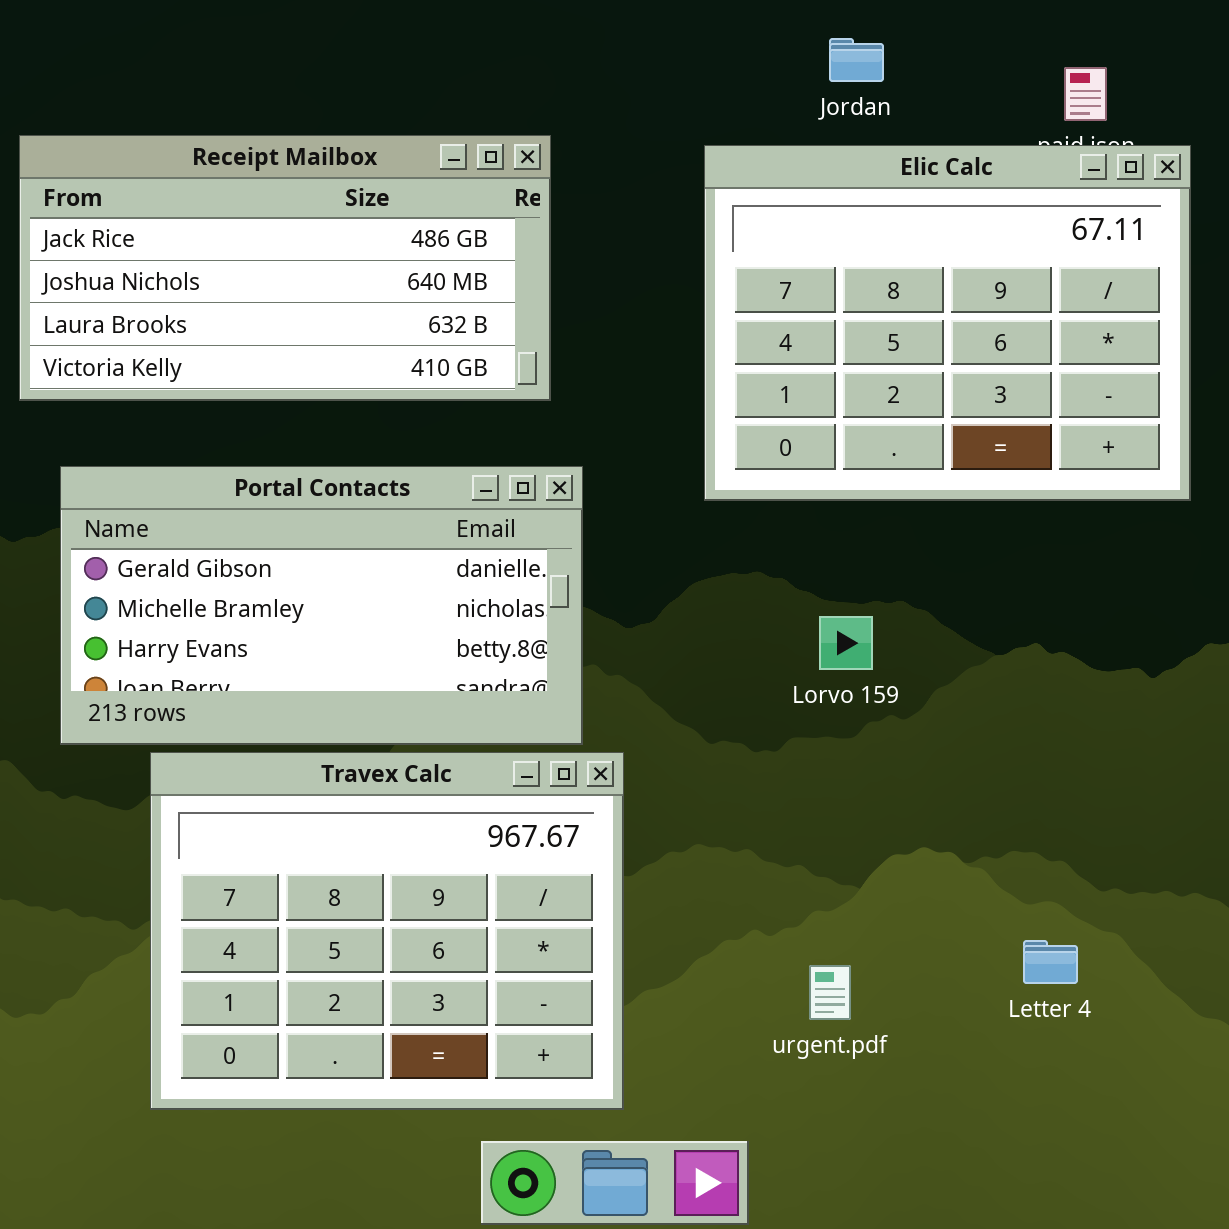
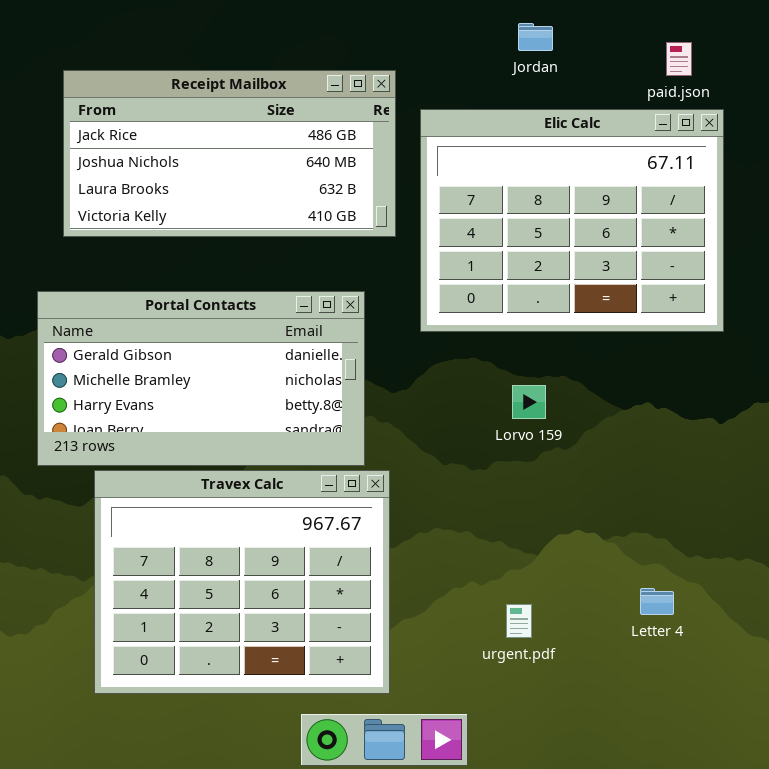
Receipt Mailbox: [19,135,551,401] -> [63,70,396,237], moved
Elic Calc: [704,145,1191,501] -> [420,109,724,332], moved

